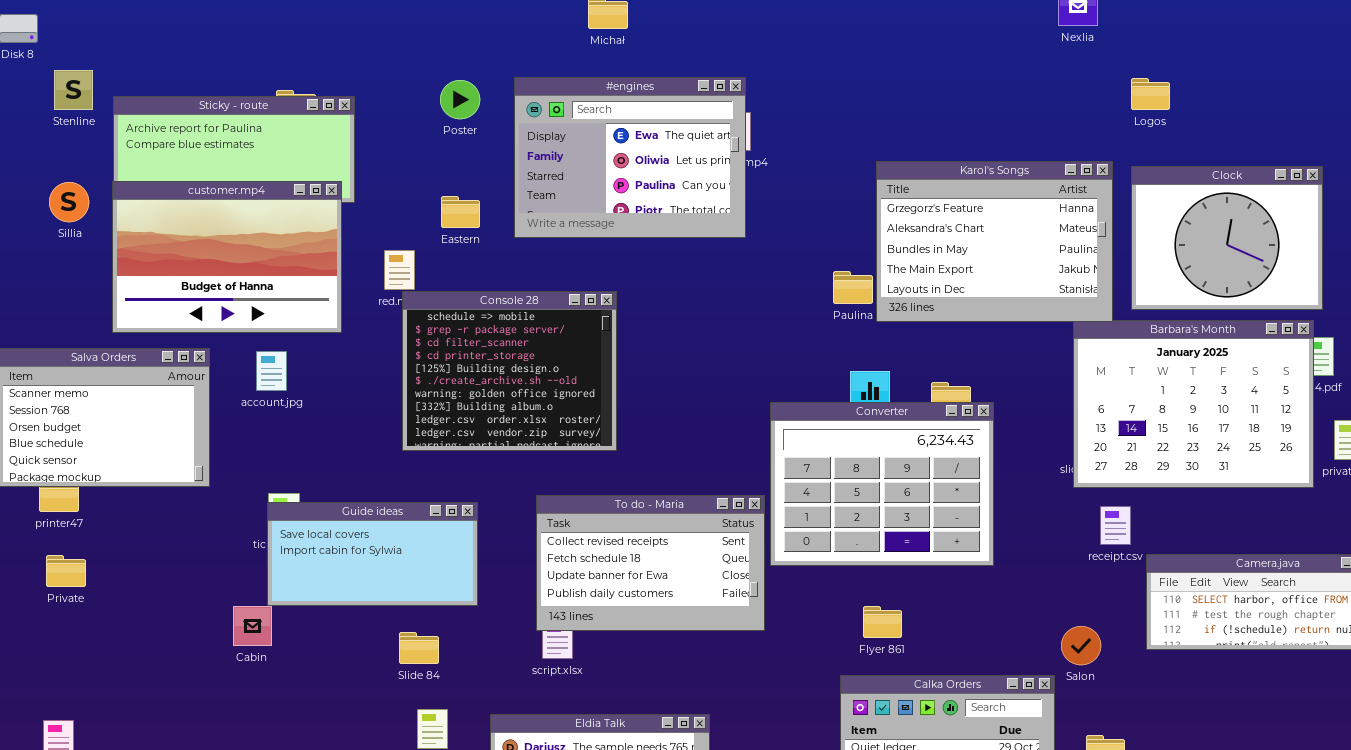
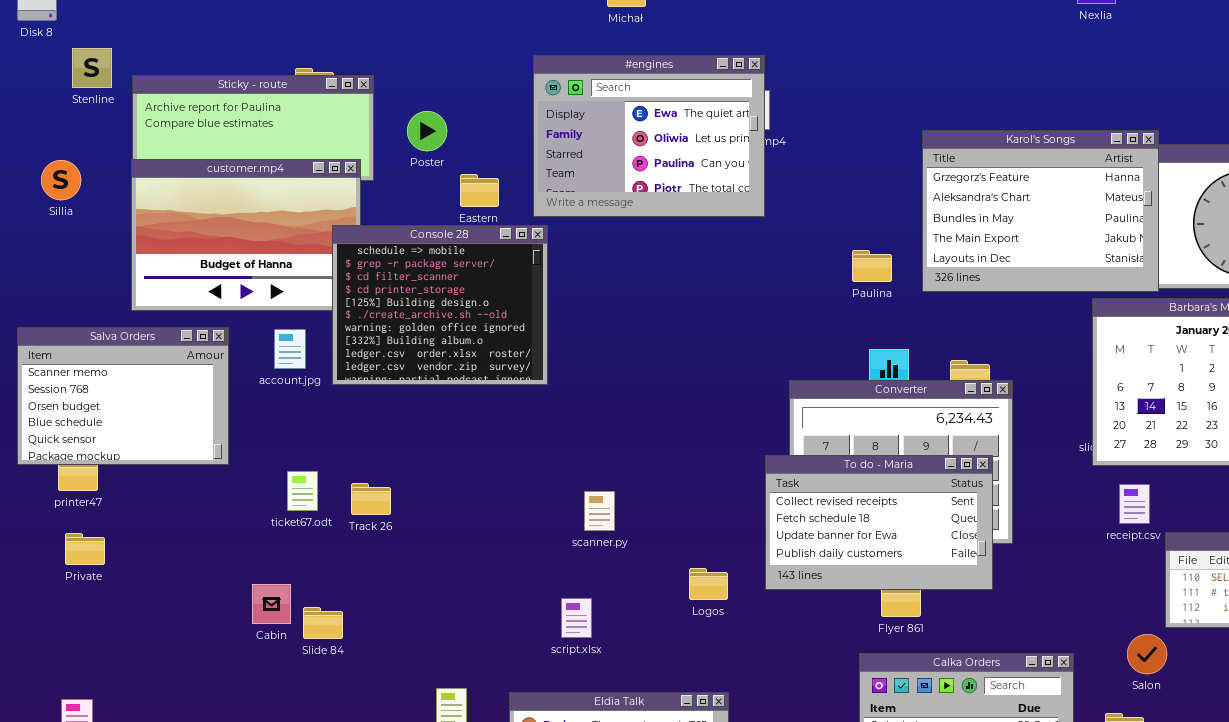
Logos: [1131,78,1170,110] -> [689,568,728,600], moved
Poster: [440,80,480,119] -> [407,111,447,151], moved
Karol's Songs: [876,161,1113,322] -> [922,130,1159,292], moved
Sillia: [49,182,89,222] -> [41,160,81,200], moved
Console 28: [402,291,617,451] -> [332,225,548,385], moved
To do - Maria: [536,495,765,631] -> [765,455,993,590], moved
Guide ideas: [267,502,478,606] -> none, closed
Salon: [1061,626,1101,665] -> [1127,634,1167,674], moved
Slide 84: [399,632,439,664] -> [303,607,343,639], moved

